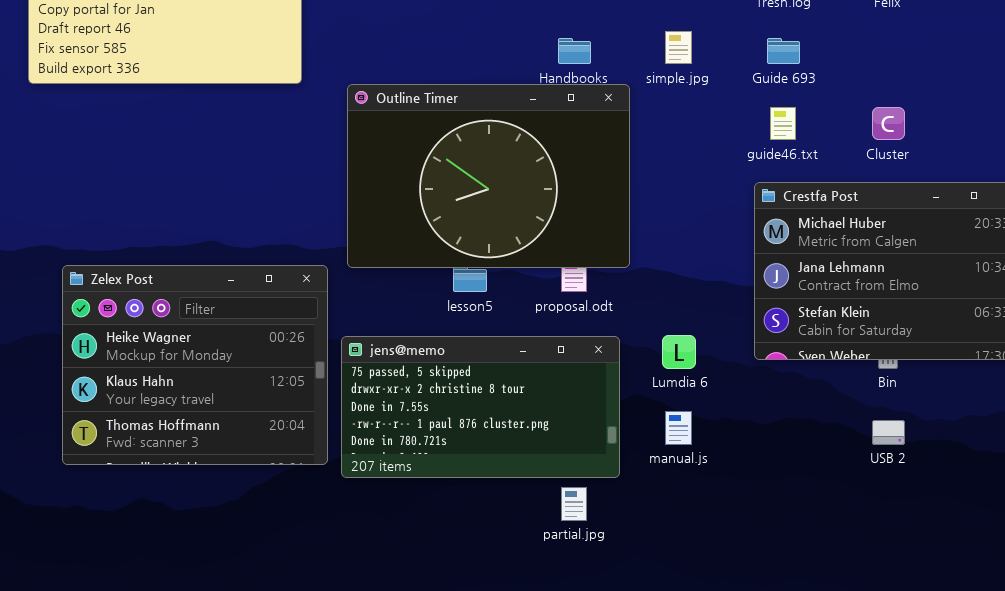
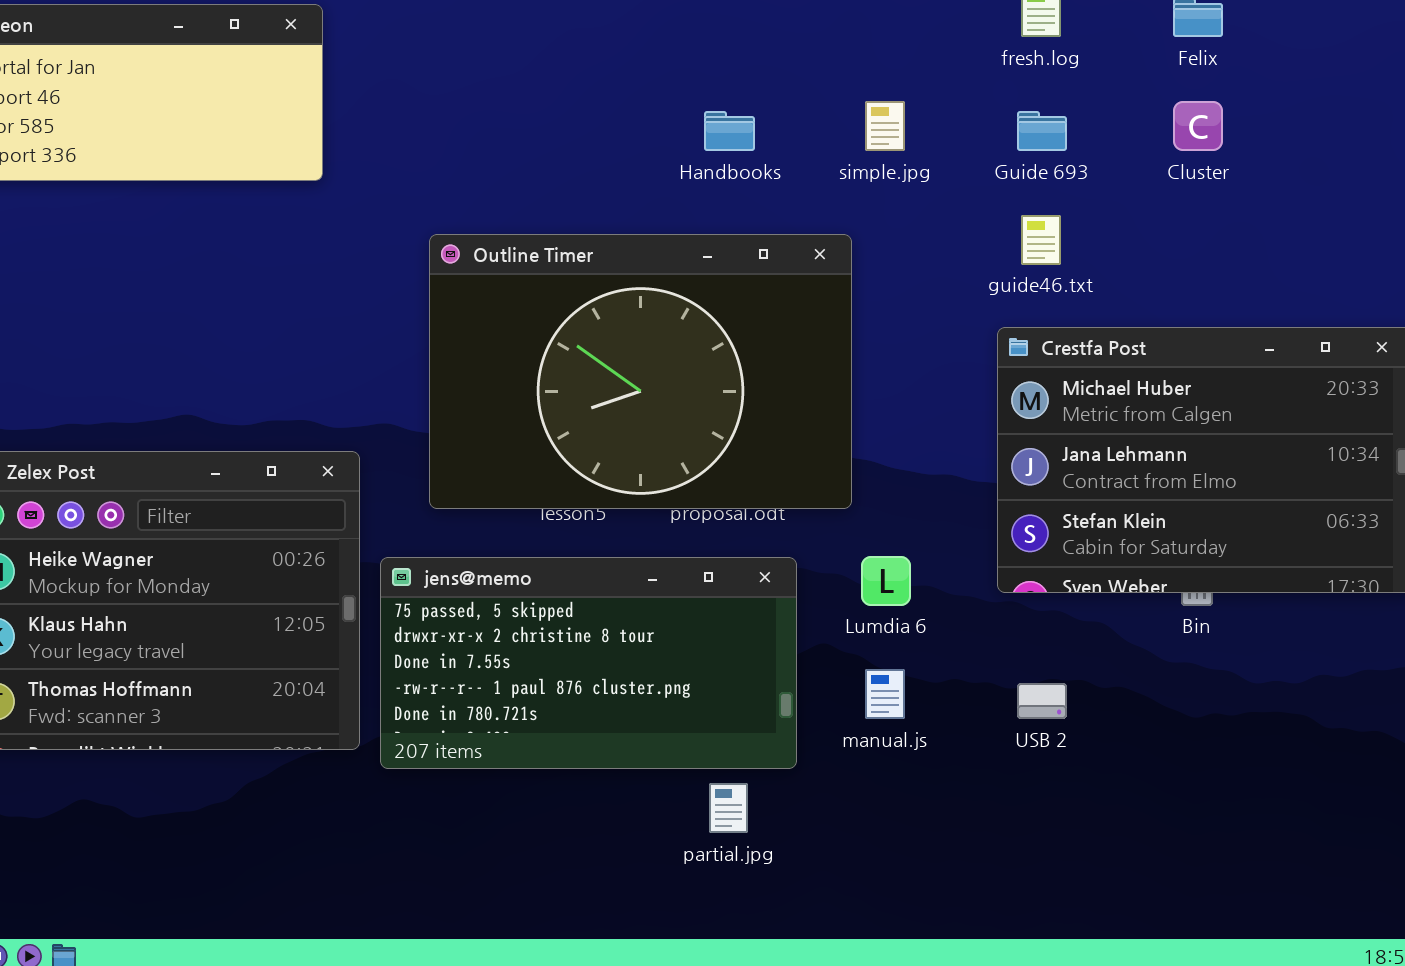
Outline Timer: [347,84,630,268] -> [429,234,852,509], moved
Cluster: [872,107,905,140] -> [1173,101,1223,151], moved
USB 2: [872,420,905,445] -> [1017,683,1067,719], moved

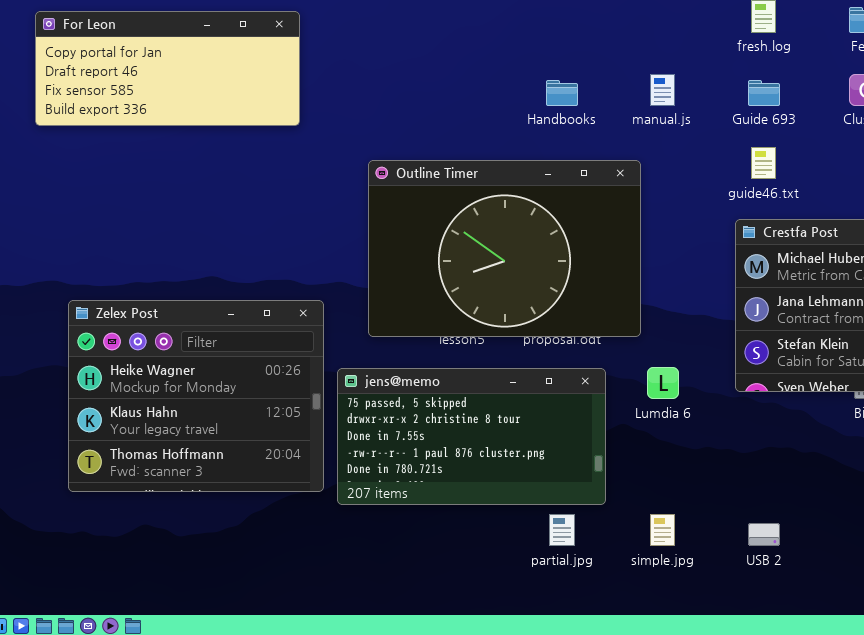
simple.jpg: [865,101,905,151] -> [650,514,675,546], moved
manual.js: [865,669,905,719] -> [650,74,675,106], moved
USB 2: [1017,683,1067,719] -> [748,523,780,546], moved

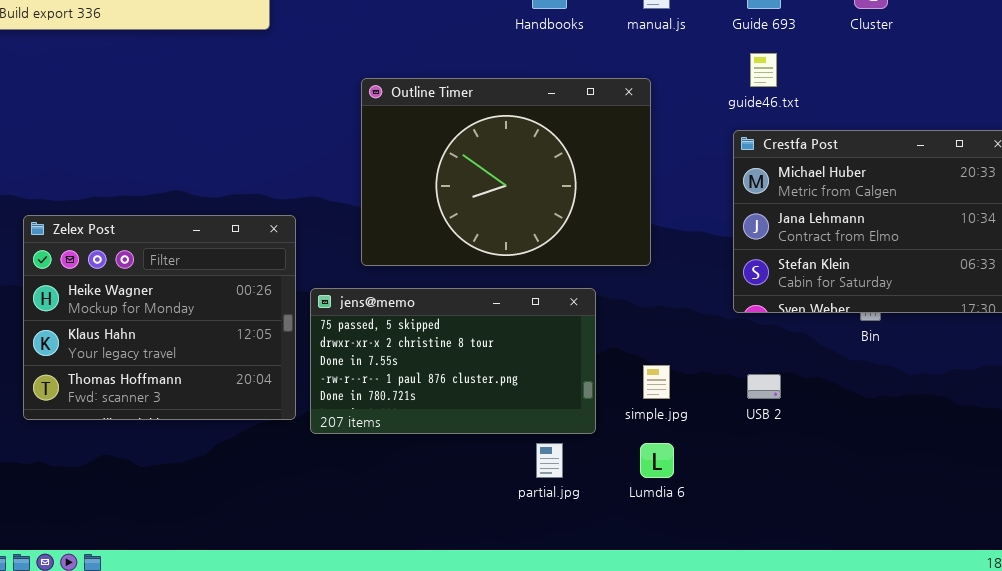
Outline Timer: [368,160,641,337] -> [361,78,651,266], moved
Lumdia 6: [647,367,679,399] -> [640,443,674,478], moved
simple.jpg: [650,514,675,546] -> [643,365,670,399], moved
USB 2: [748,523,780,546] -> [747,374,781,399], moved

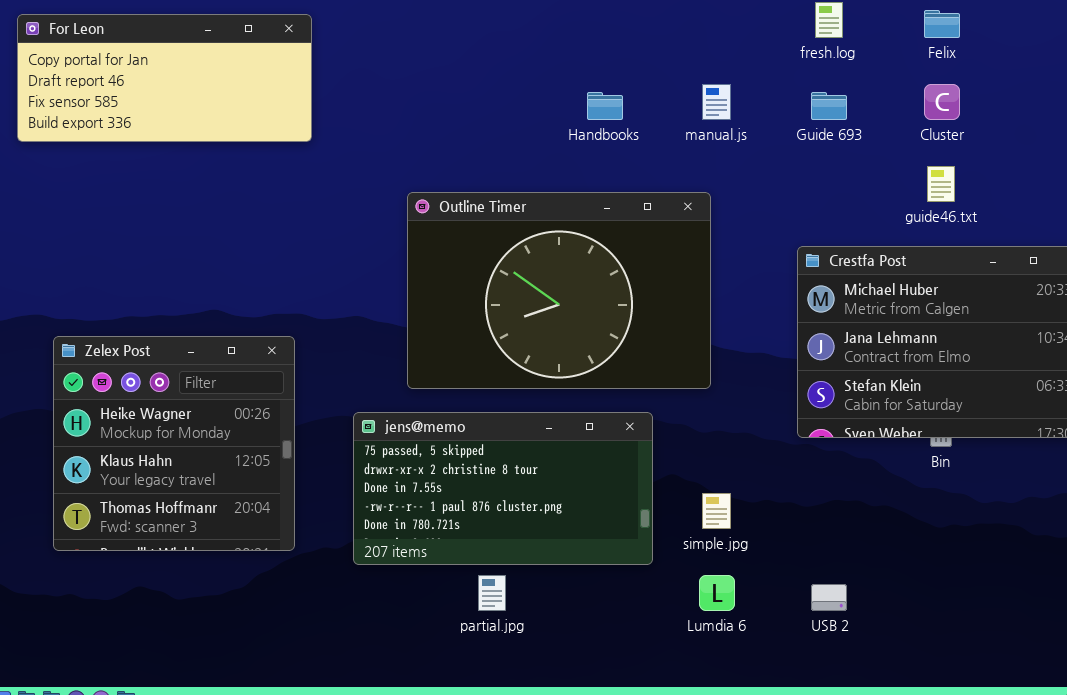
guide46.txt: [750,53,777,87] -> [927,166,955,202], moved
Zelex Post: [23,215,296,420] -> [53,336,295,551], resized
USB 2: [747,374,781,399] -> [811,584,847,611], moved
partial.jpg: [536,443,563,478] -> [478,575,506,611], moved

